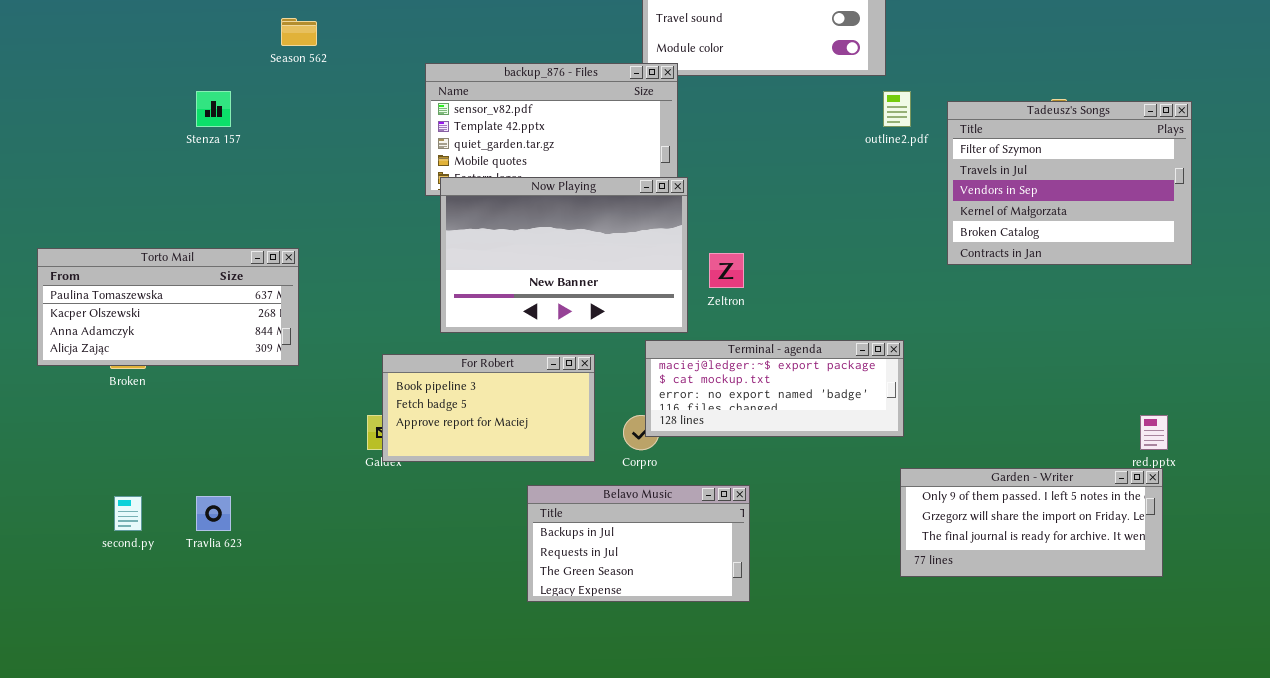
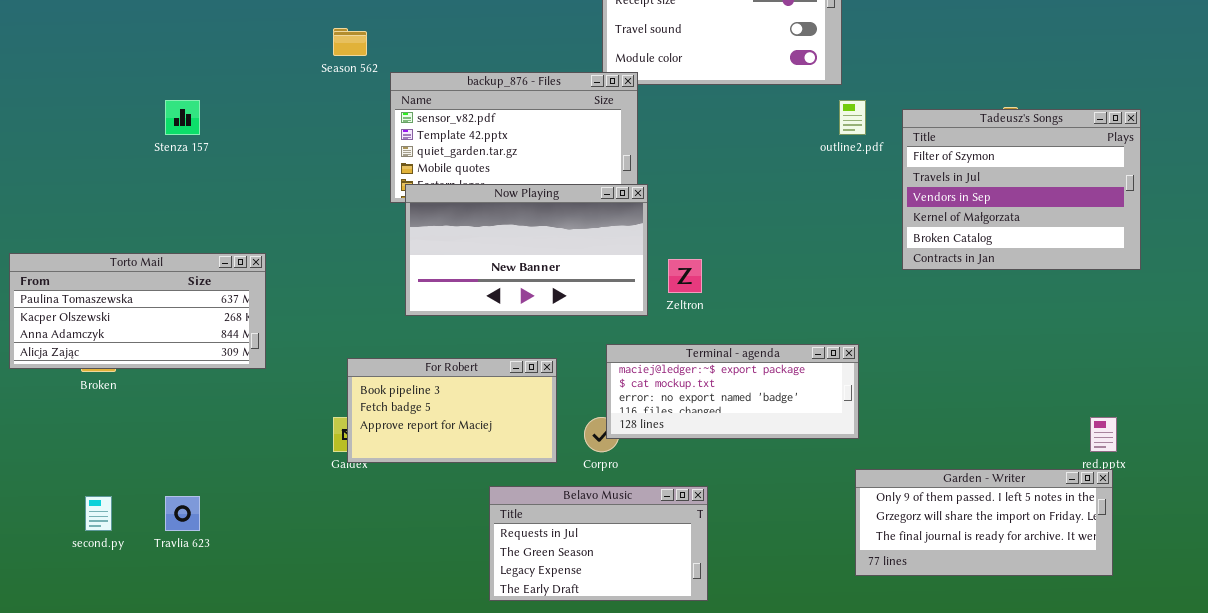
Season 562: [281,18,317,46] -> [333,28,367,56], moved
Now Playing: [440,177,688,333] -> [405,184,648,316], resized
Belavo Music: [527,485,750,602] -> [489,486,708,601], scrolled down 1 row

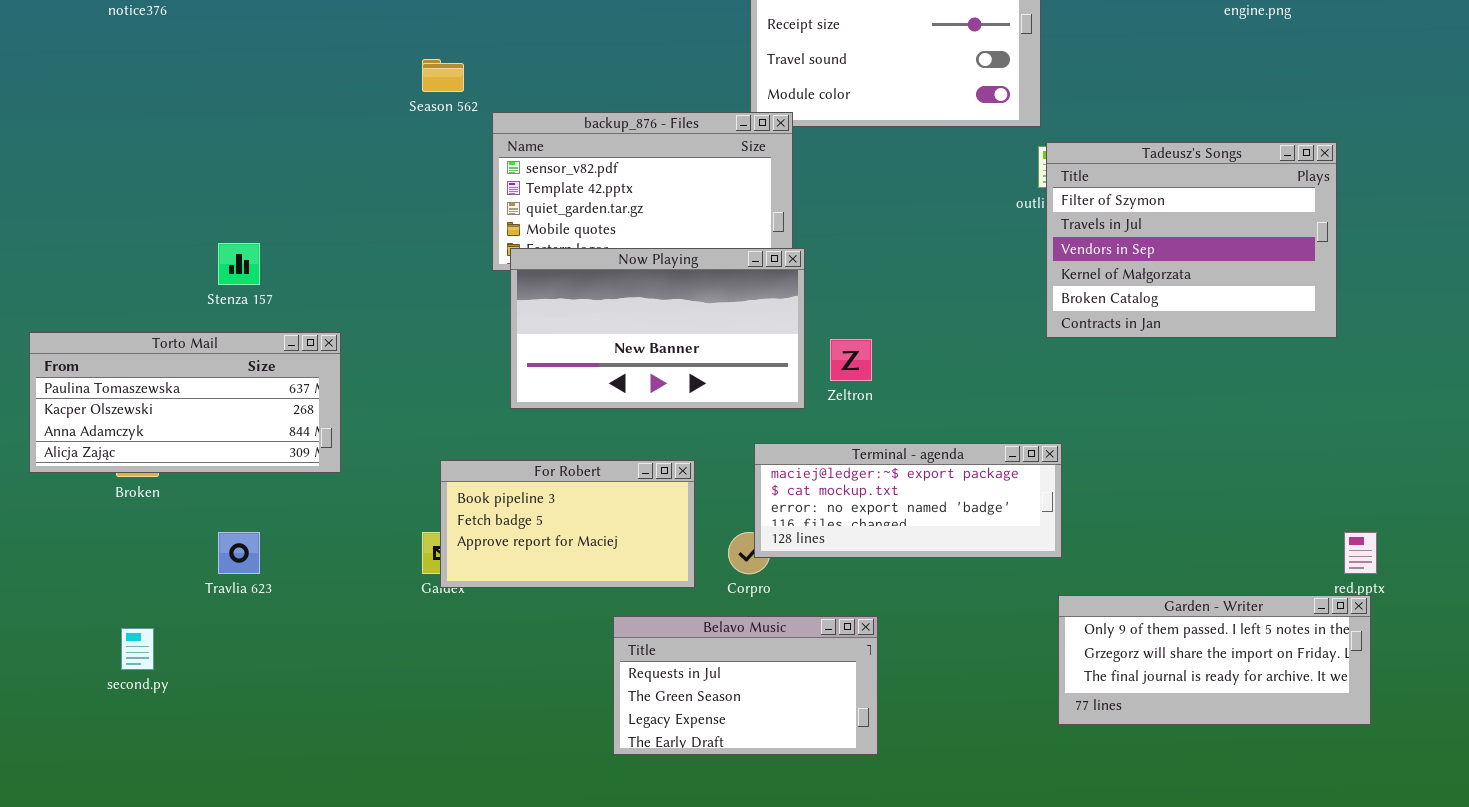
Stenza 157: [165,100,200,135] -> [218,243,260,285], moved
Tadeusz's Songs: [902,109,1141,270] -> [1046,142,1337,338], moved
Travlia 623: [165,496,200,531] -> [218,532,260,574], moved

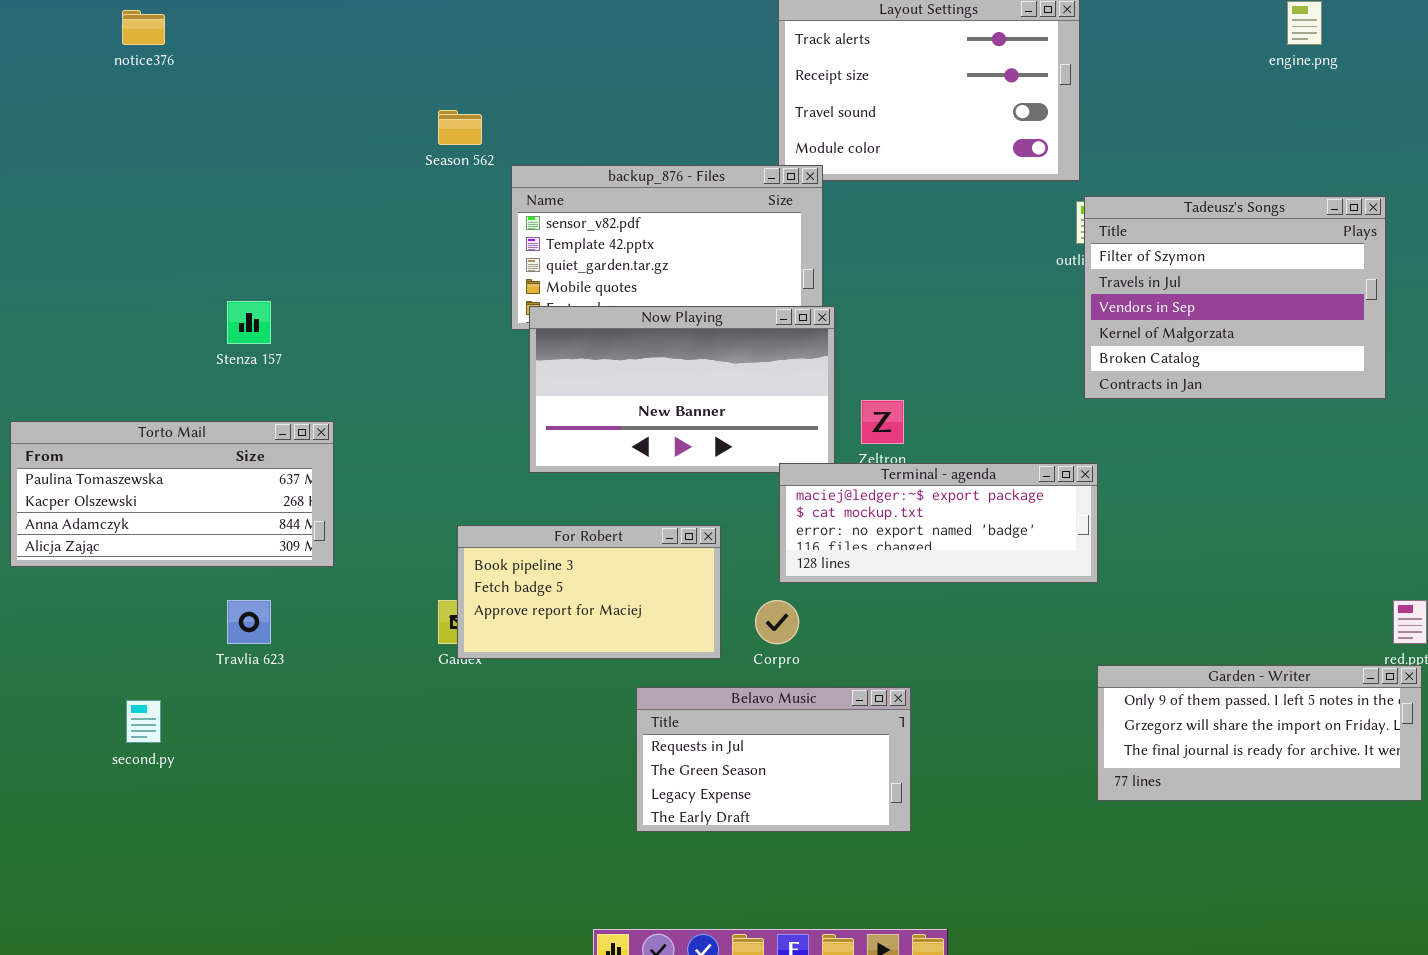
Torto Mail: [29,332,341,473] -> [10,421,334,567], moved
Terminal - agenda: [754,443,1062,558] -> [779,463,1098,583], moved

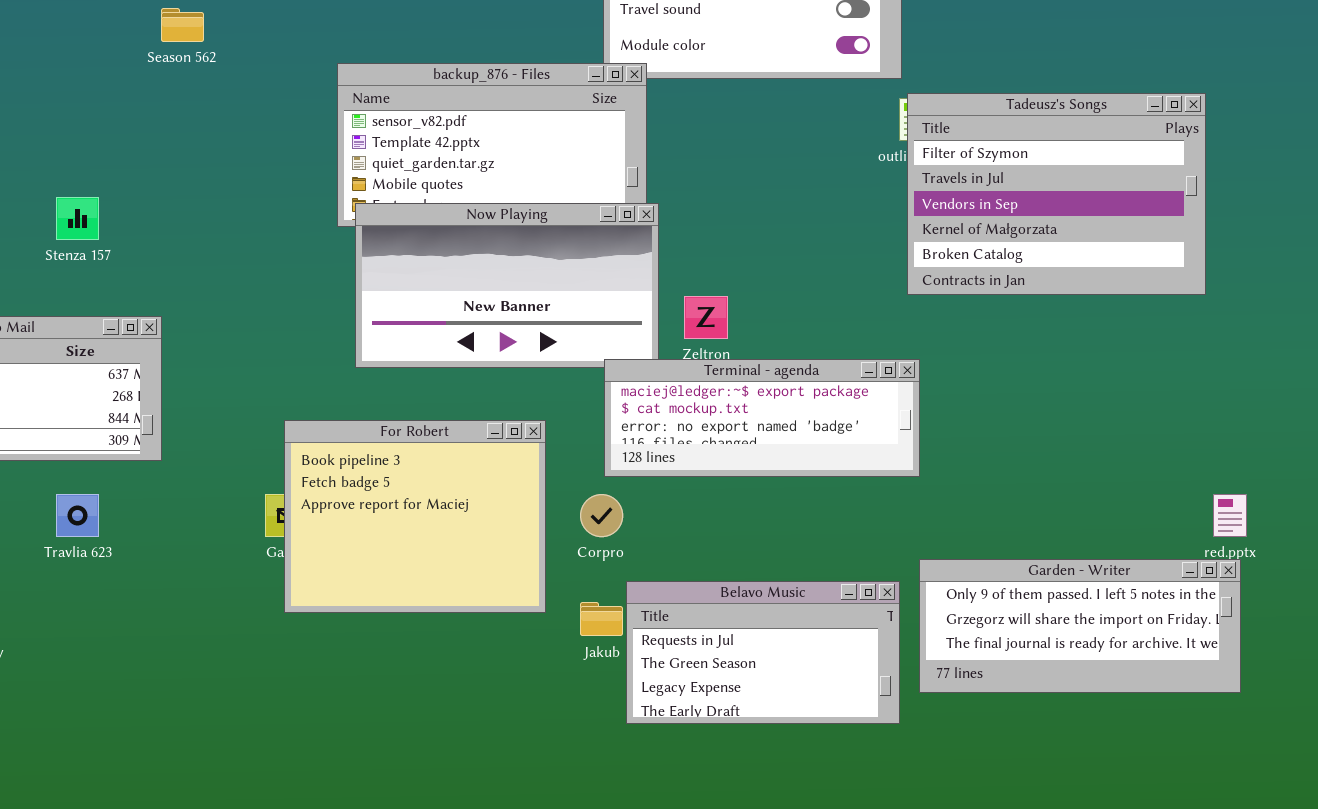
Season 562: [438,110,482,145] -> [161,8,204,42], moved
For Robert: [457,525,721,659] -> [284,420,546,613], resized
Belavo Music: [636,687,911,832] -> [626,581,900,724], moved

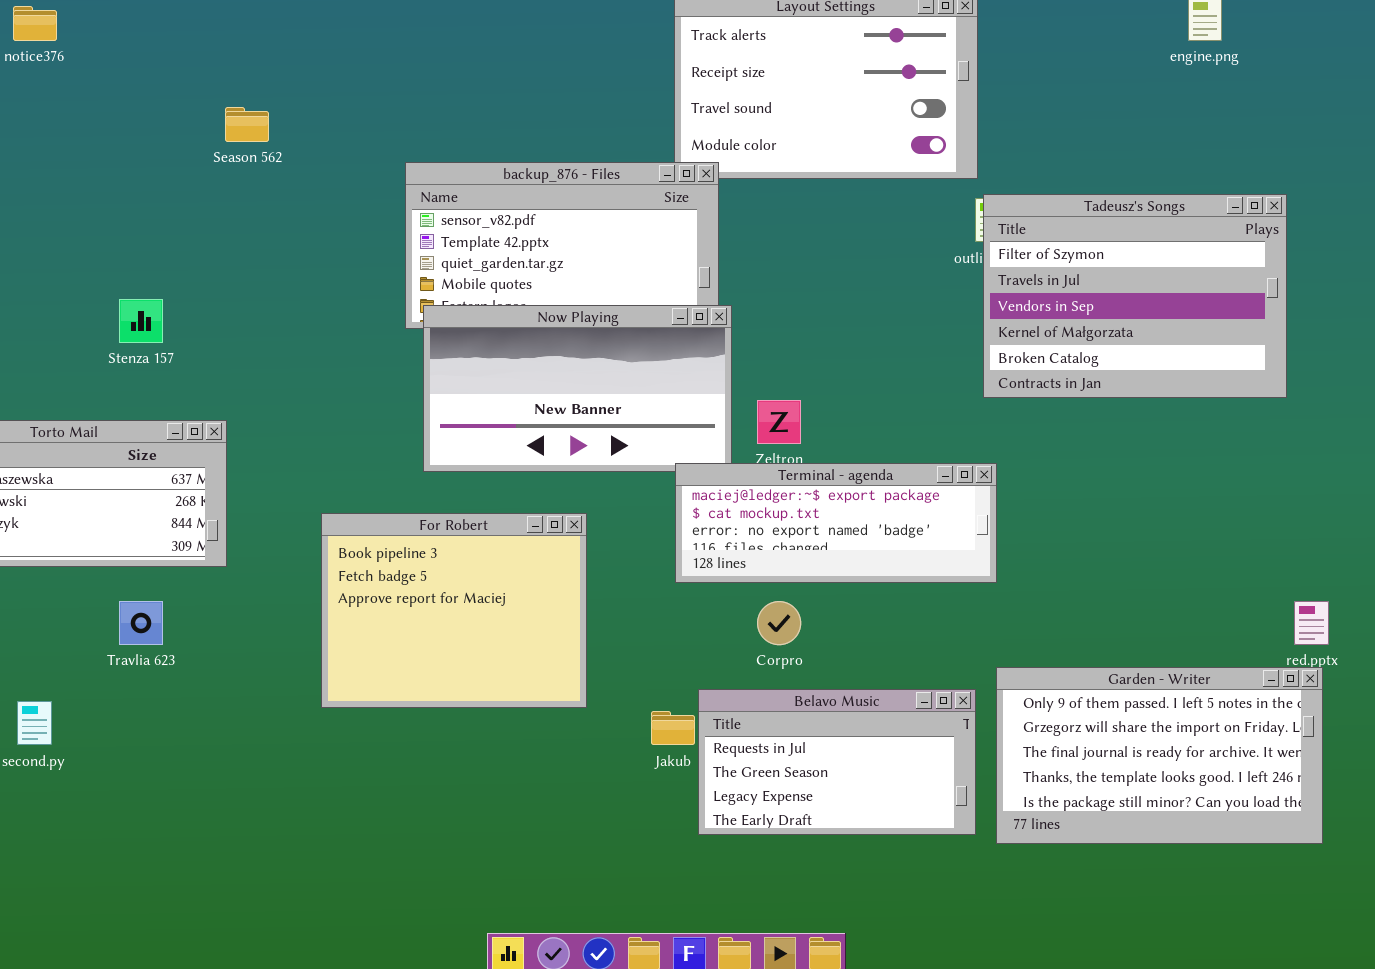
For Robert: [284,420,546,613] -> [321,513,587,708], moved
Corpro: [580,494,623,537] -> [757,601,801,645], moved
Garden - Writer: [919,559,1241,693] -> [996,667,1323,844], resized

